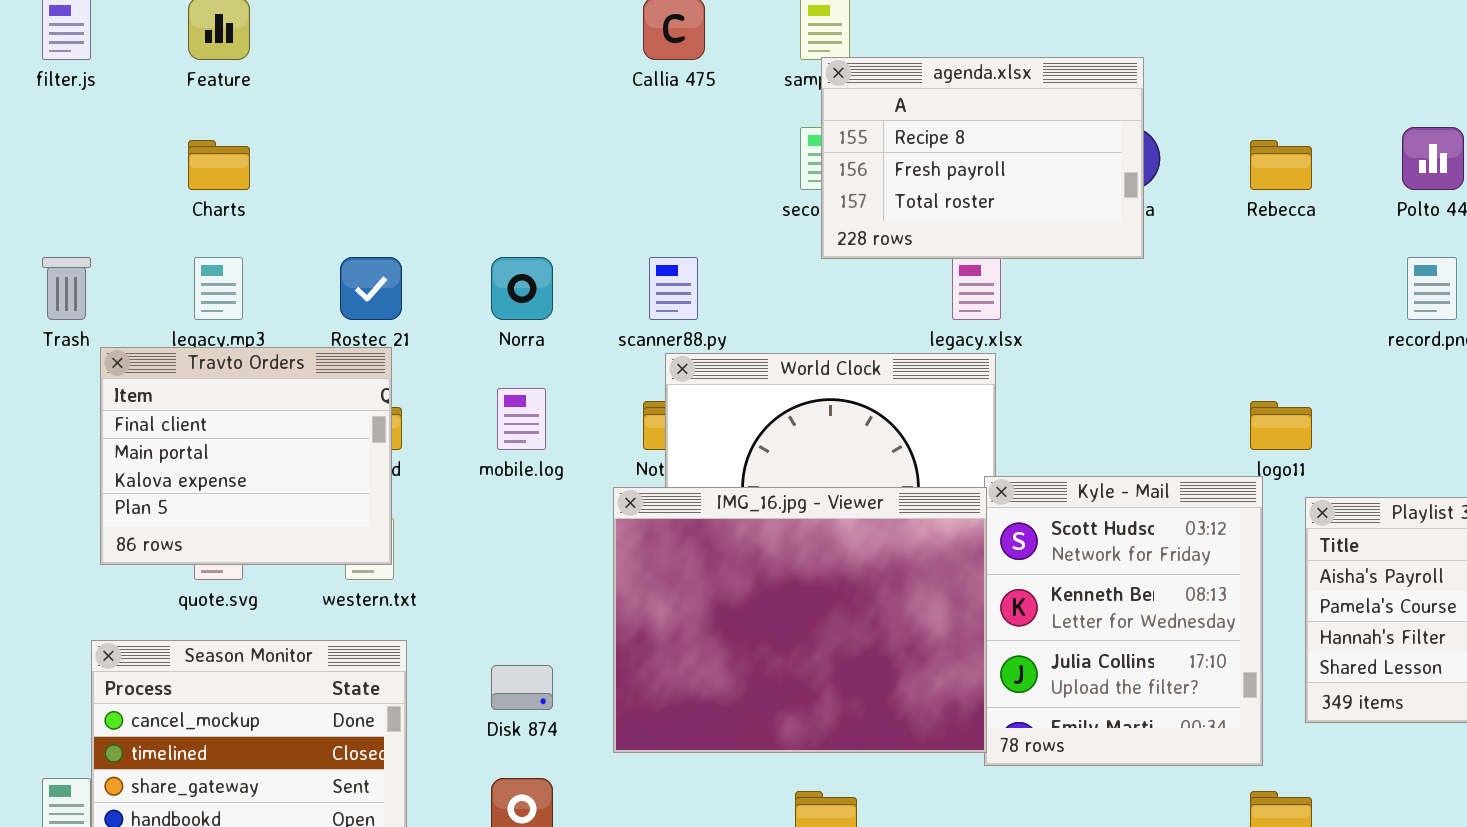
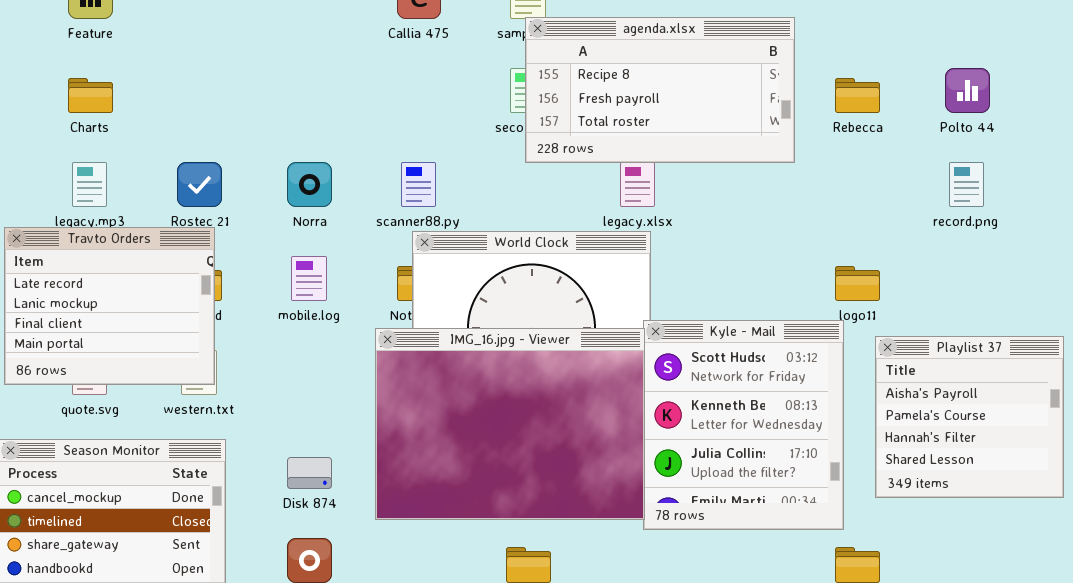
agenda.xlsx: [821,57,1144,259] -> [525,17,795,163], resized
Travto Orders: [100,347,392,565] -> [4,227,215,385], scrolled up 2 rows

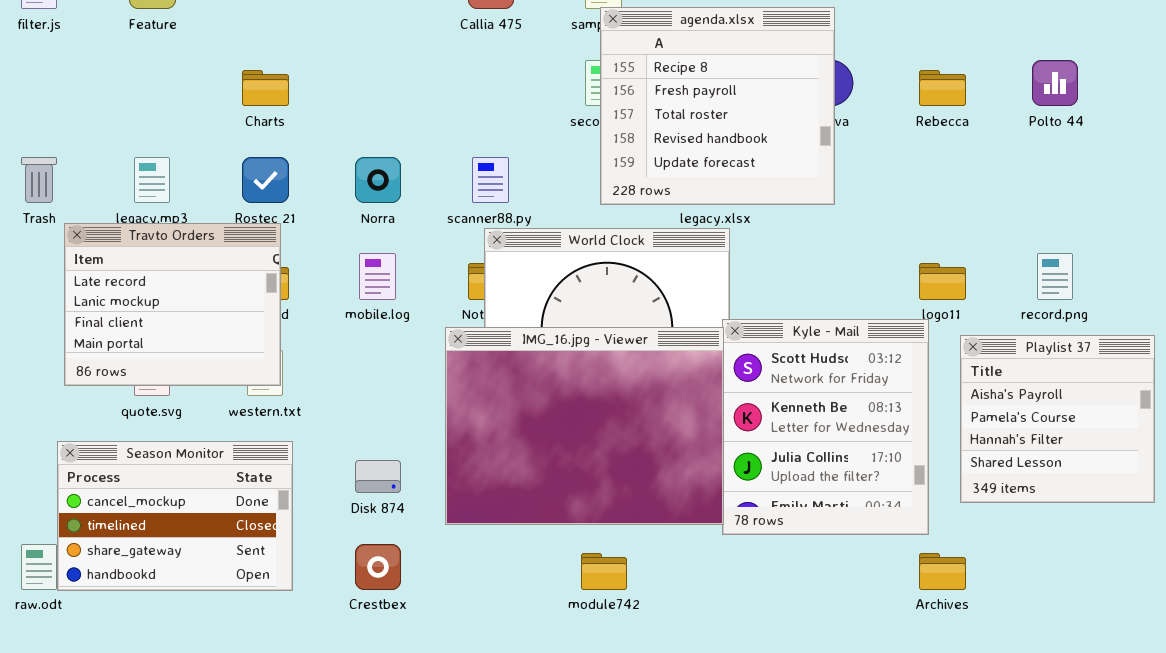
agenda.xlsx: [525,17,795,163] -> [600,7,835,205], resized
Charts: [68,78,113,113] -> [242,70,289,106], moved
record.png: [949,162,984,207] -> [1037,253,1073,300], moved

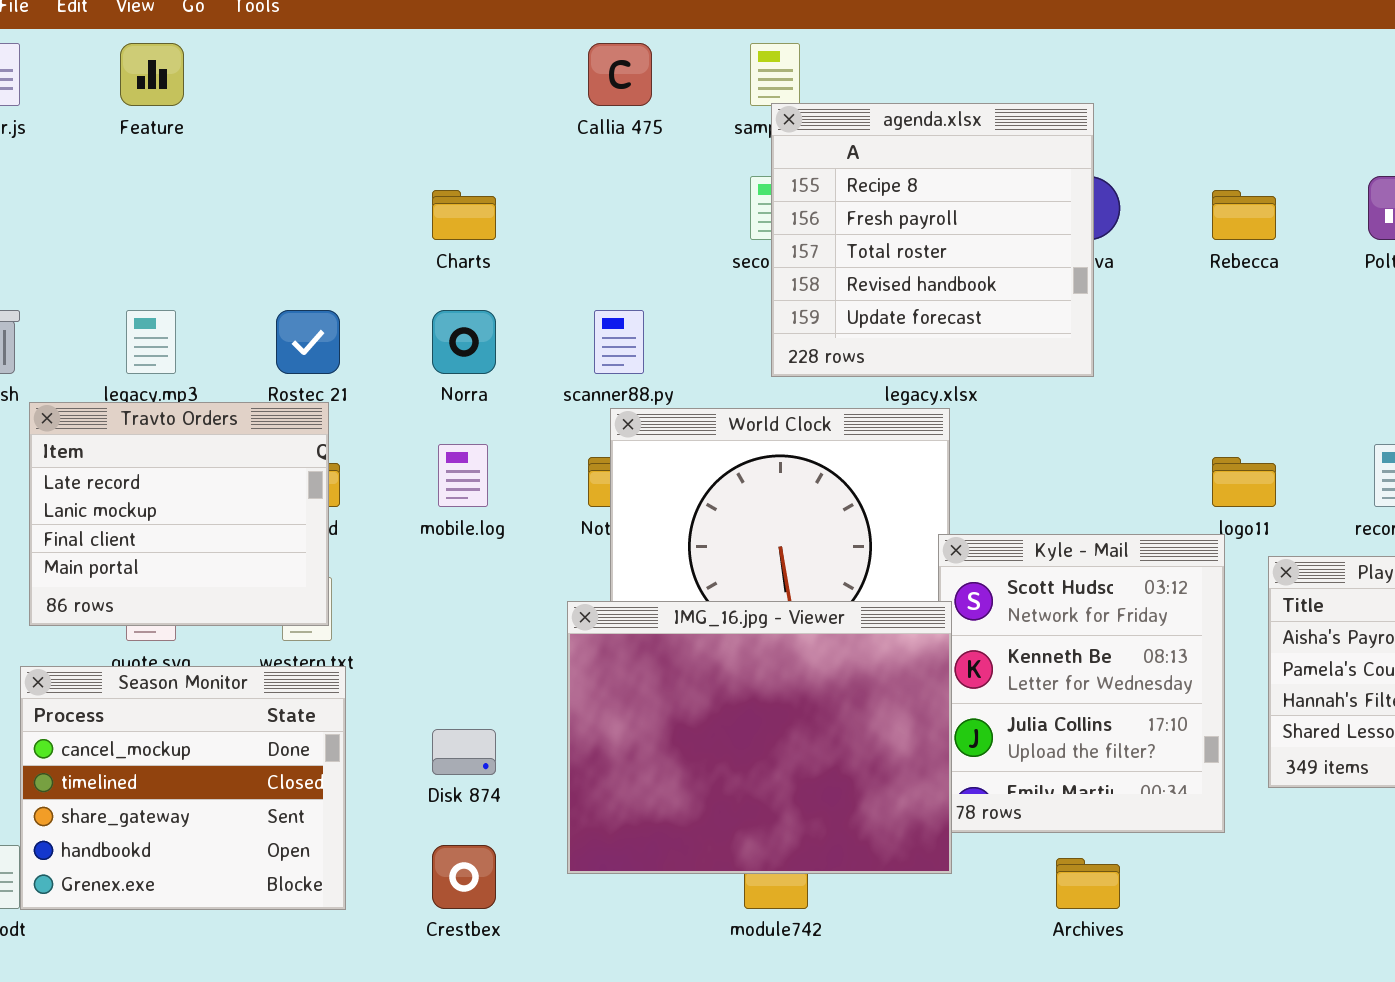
Charts: [242,70,289,106] -> [432,190,496,240], moved
IMG_16.jpg - Viewer: [445,327,724,525] -> [567,601,952,874], moved
Season Monitor: [57,441,293,591] -> [20,666,346,910], resized
Archives: [919,553,966,590] -> [1056,858,1120,909], moved

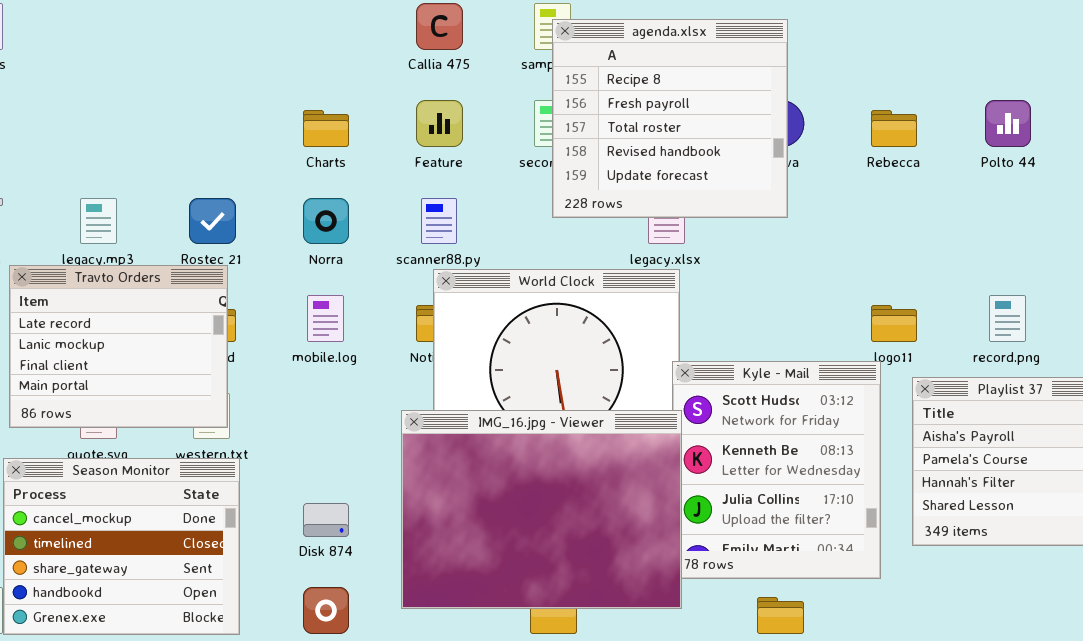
Feature: [120,43,184,106] -> [416,100,463,147], moved
agenda.xlsx: [771,103,1094,377] -> [552,19,788,218], moved

